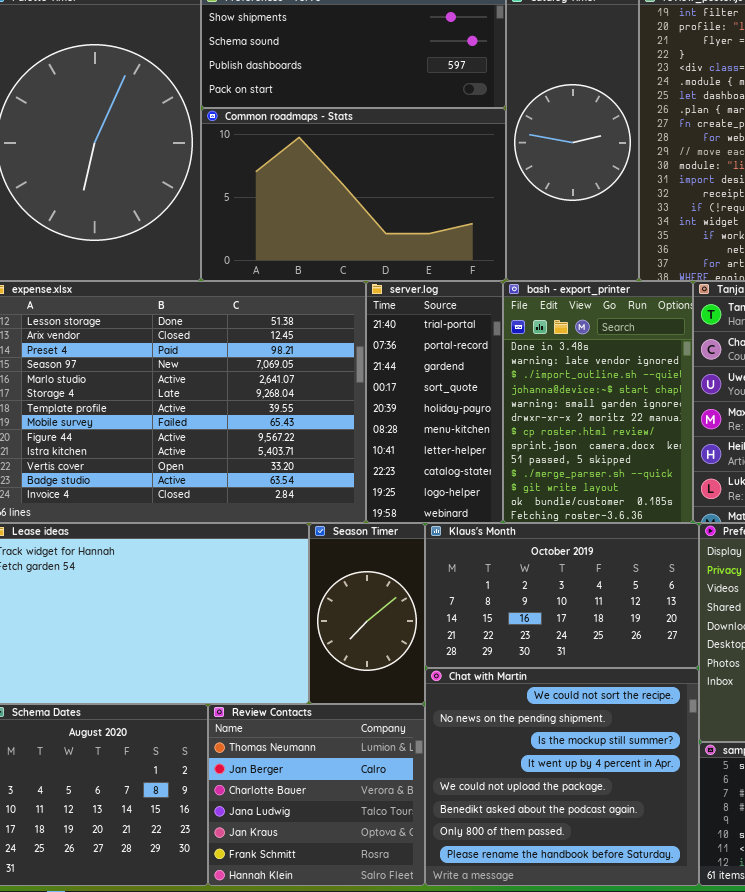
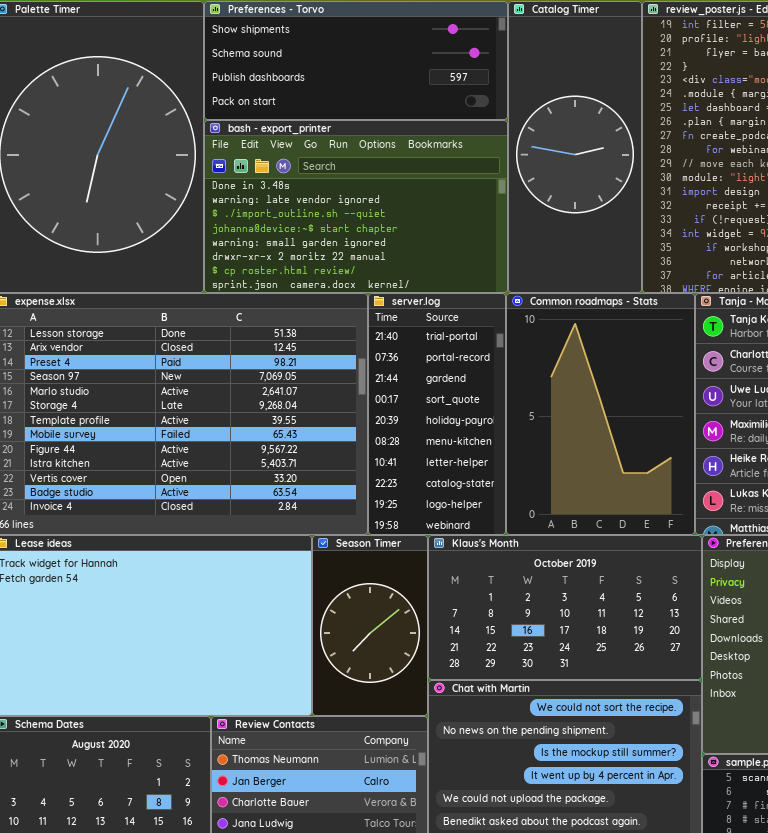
Common roadmaps - Stats: [201,108,506,281] -> [506,293,695,535], moved, resized
bash - export_printer: [503,281,693,523] -> [204,120,508,293], moved, resized

